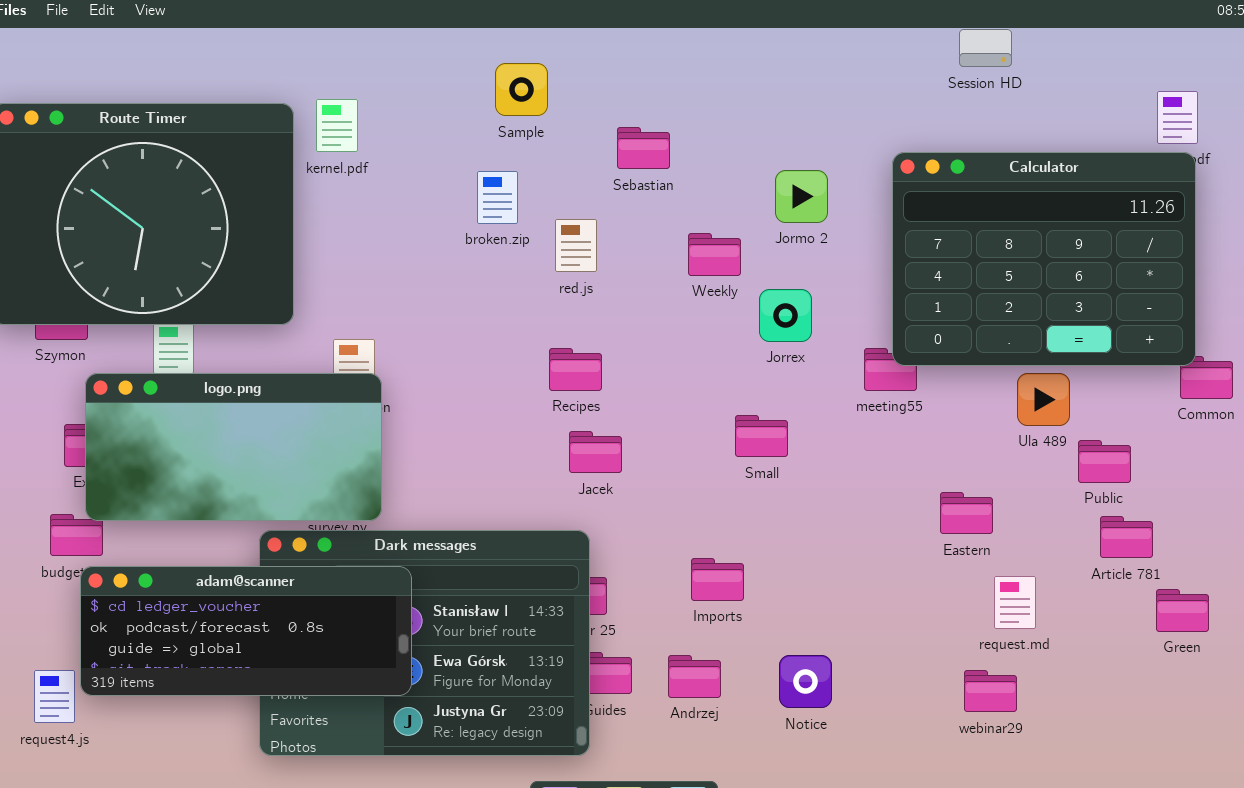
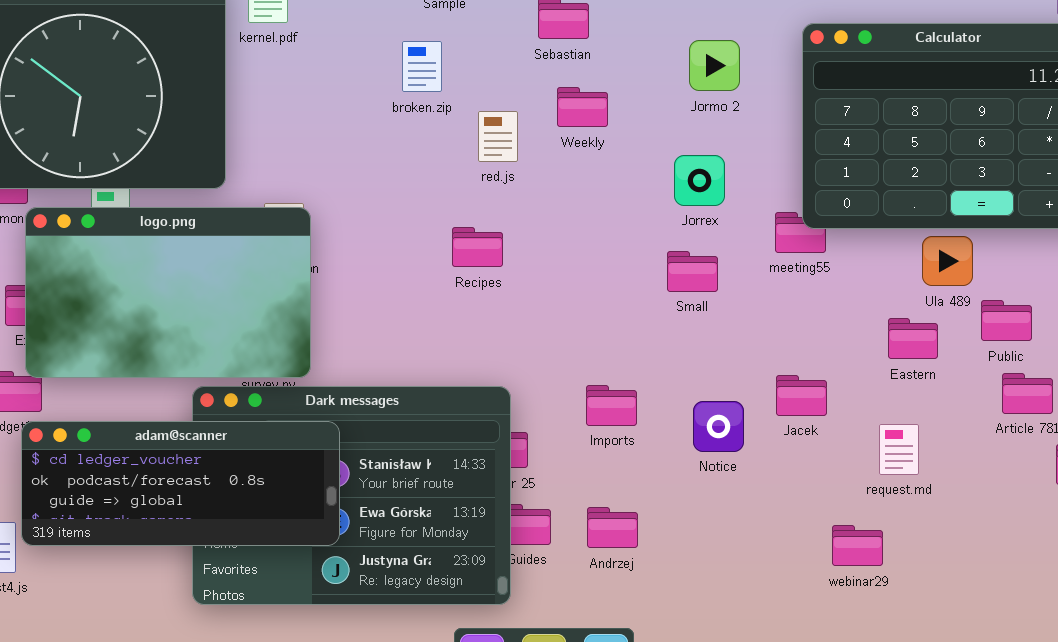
red.js: [555,219,597,272] -> [478,111,518,162], moved
Weekly: [688,233,741,276] -> [557,87,608,127], moved
Recipes: [549,348,602,391] -> [452,227,503,267], moved
logo.png: [85,373,382,521] -> [25,207,311,378], resized
Small: [735,415,788,457] -> [667,251,718,292], moved
Jacek: [569,431,622,473] -> [776,375,827,416], moved
Eastern: [940,492,993,534] -> [888,318,938,359], moved
Imports: [691,558,744,601] -> [586,385,637,426], moved
request.md: [994,576,1036,629] -> [879,424,919,475], moved
Notice: [779,655,832,708] -> [693,401,744,452], moved
webinar29: [964,670,1017,712] -> [832,525,883,566], moved

